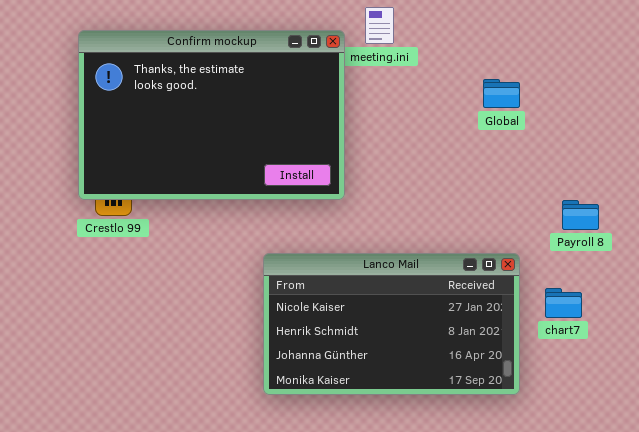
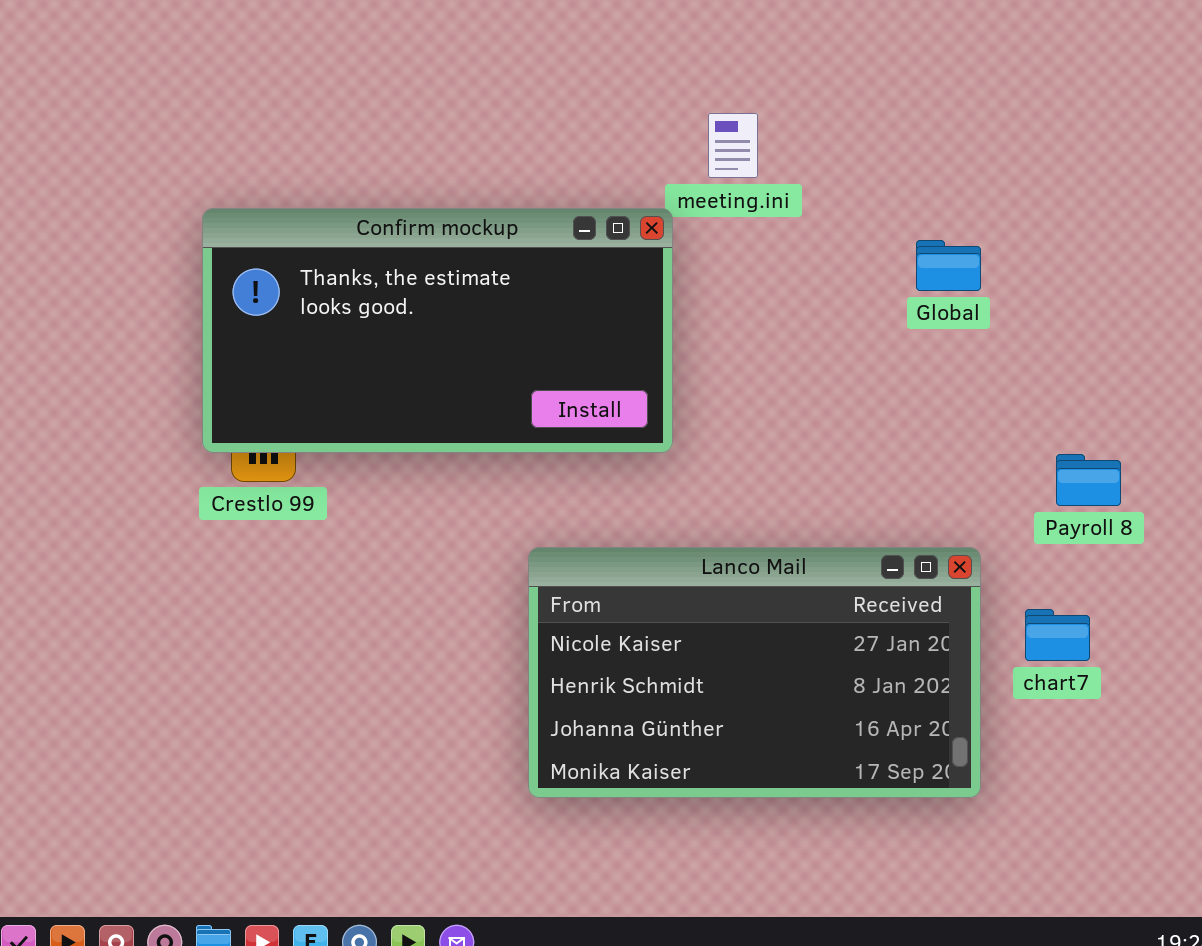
Confirm mockup: [78,30,345,200] -> [202,208,673,453], resized

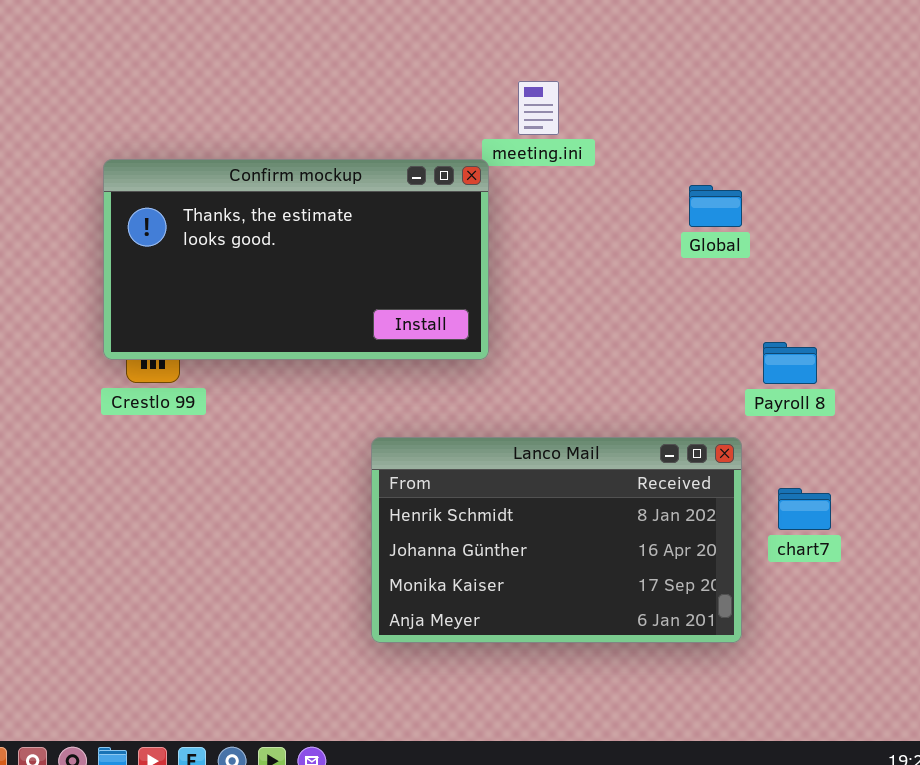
Payroll 8: [1056,454,1121,506] -> [763,342,817,384], moved
Lanco Mail: [528,547,981,798] -> [371,437,742,643], scrolled down 1 row

